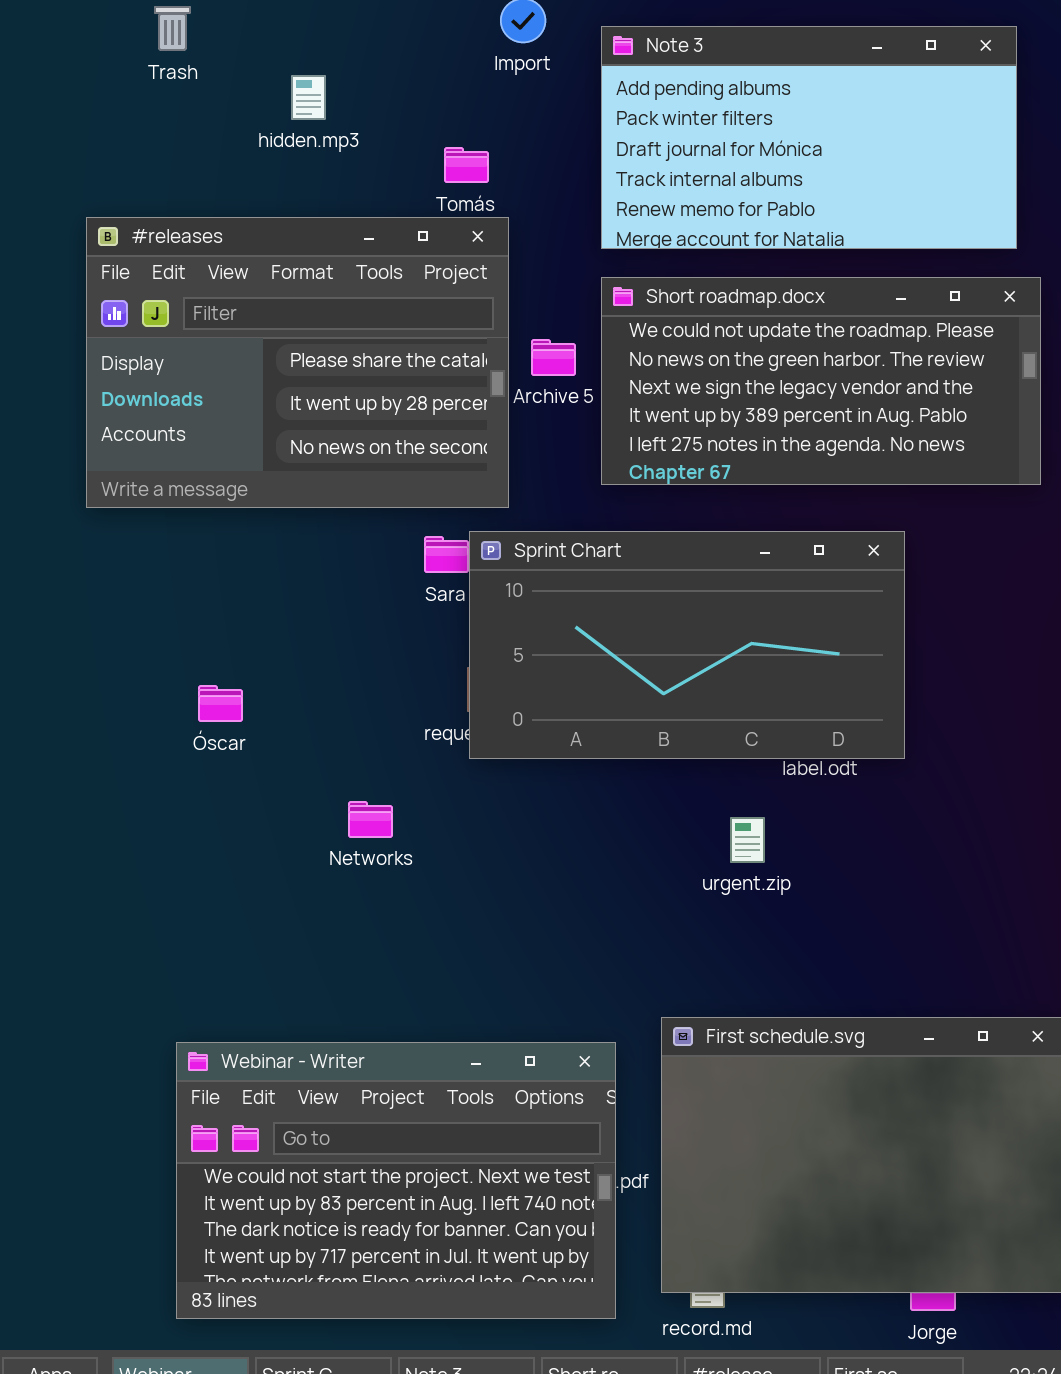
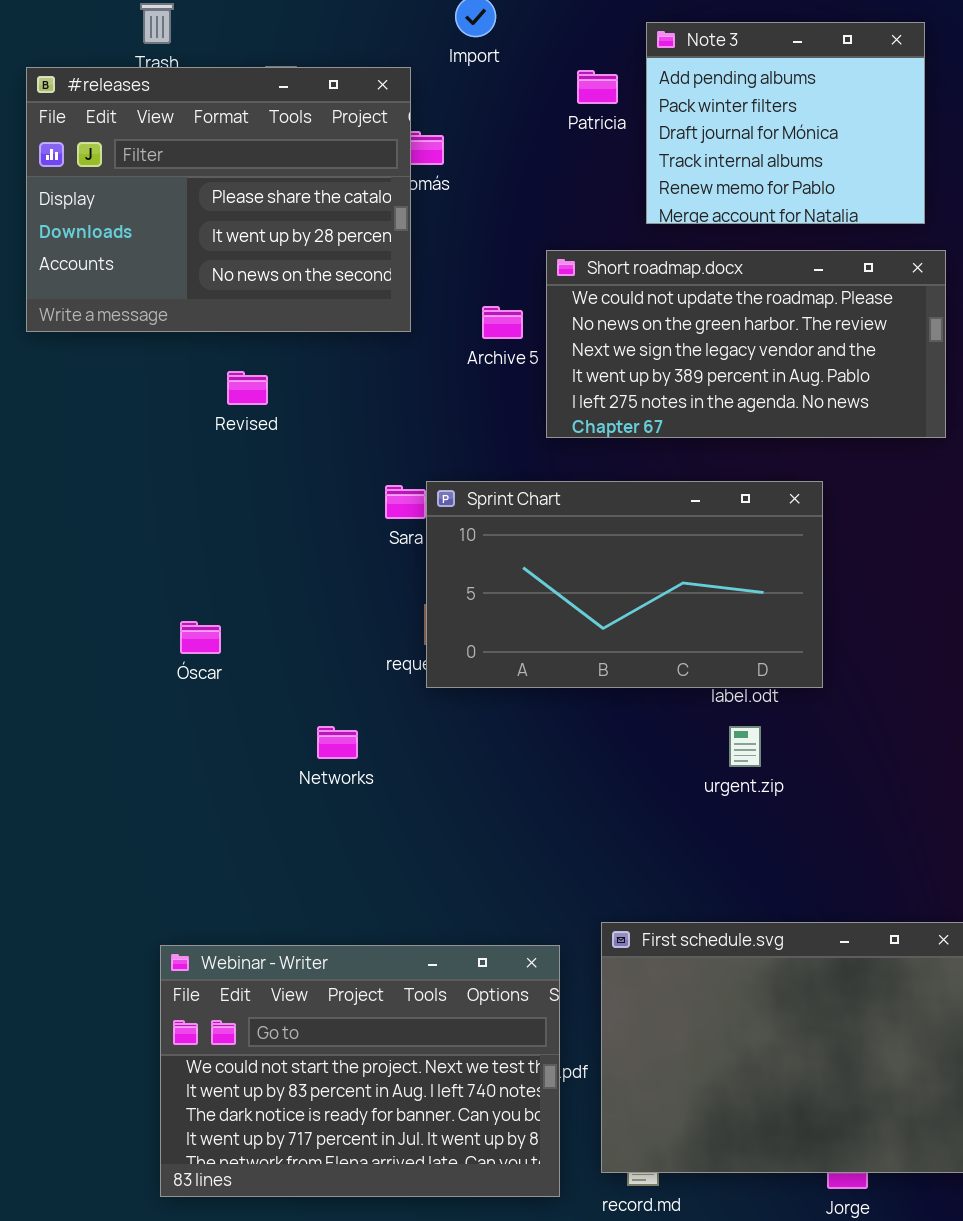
Note 3: [601,26,1017,249] -> [646,22,925,224], resized
#releases: [86,217,509,508] -> [26,67,411,332], moved
urgent.zip: [730,817,765,863] -> [729,726,761,767], moved

